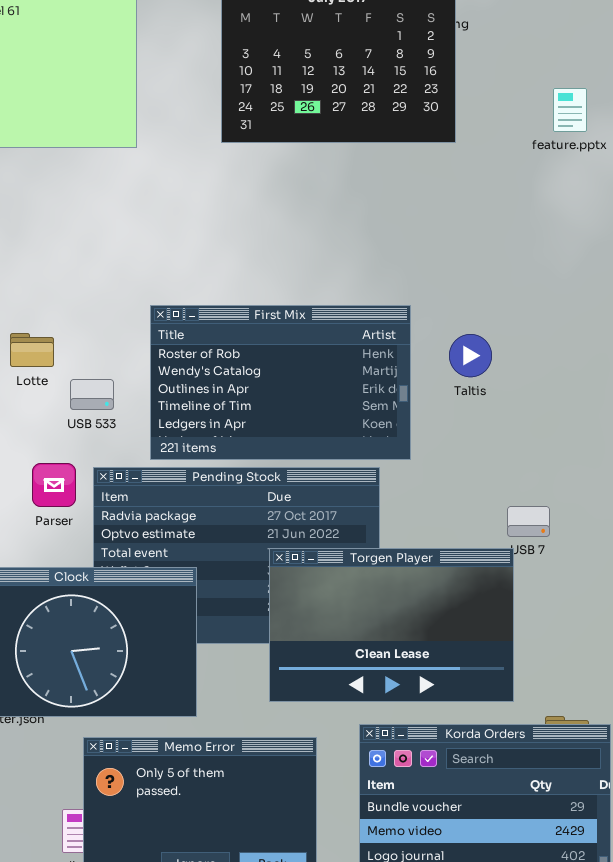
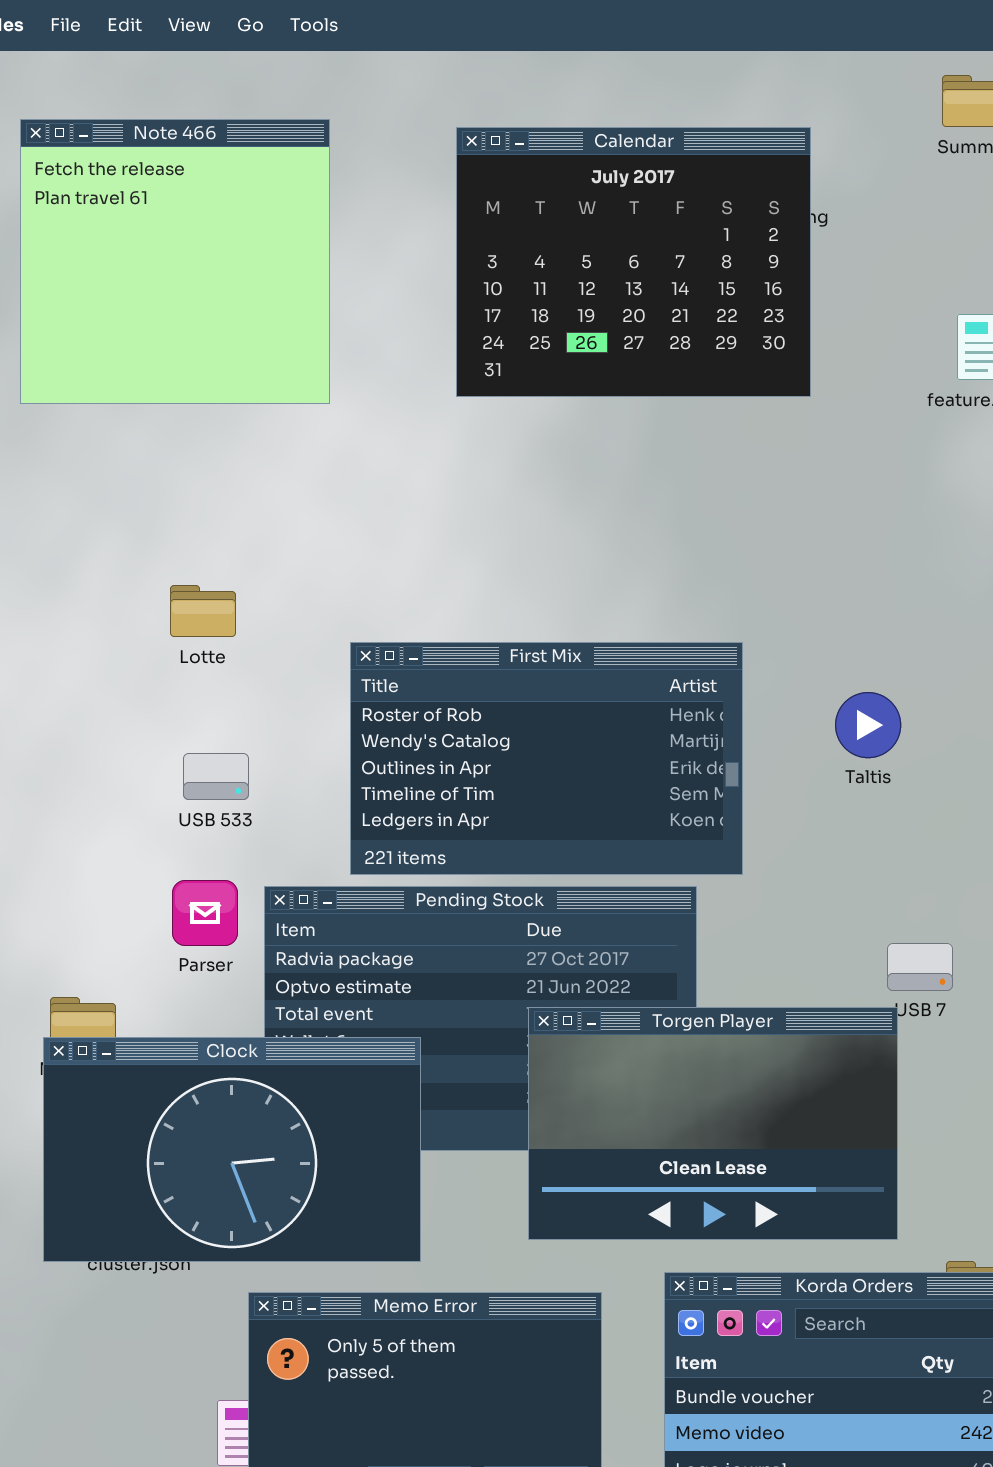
Lotte: [10,333,54,367] -> [170,585,236,637], moved
Taltis: [449,334,492,377] -> [835,692,901,758], moved
USB 533: [70,379,114,410] -> [183,753,249,800], moved

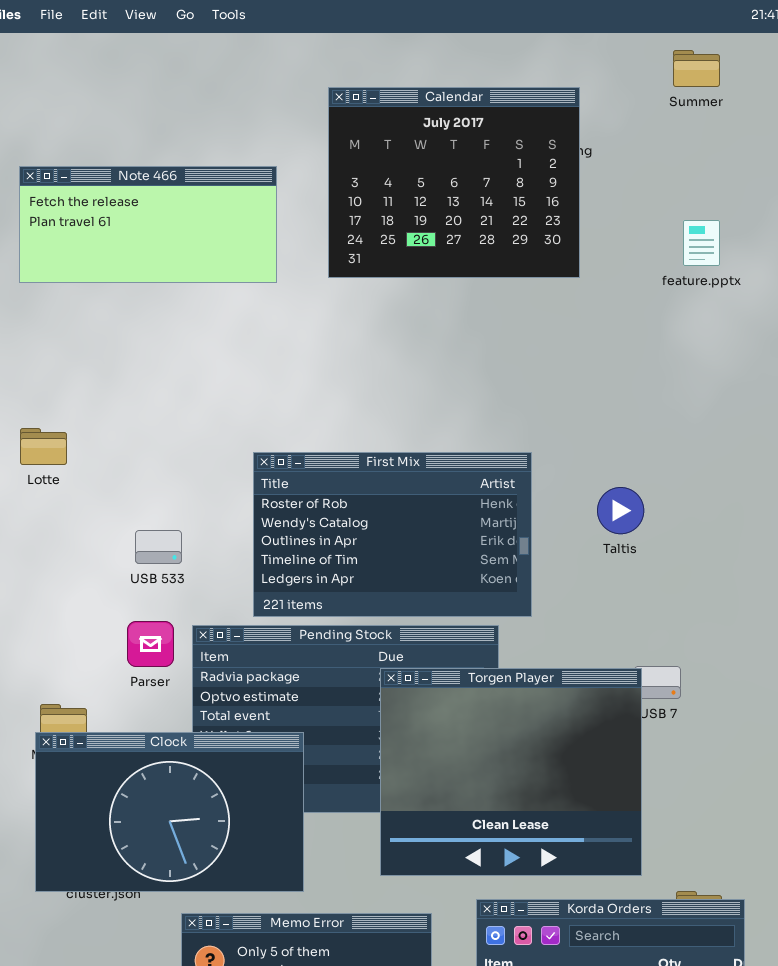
Note 466: [20,119,330,404] -> [19,166,277,283], resized
Lotte: [170,585,236,637] -> [20,428,67,465], moved
Torgen Player: [528,1007,898,1240] -> [380,668,642,876], resized

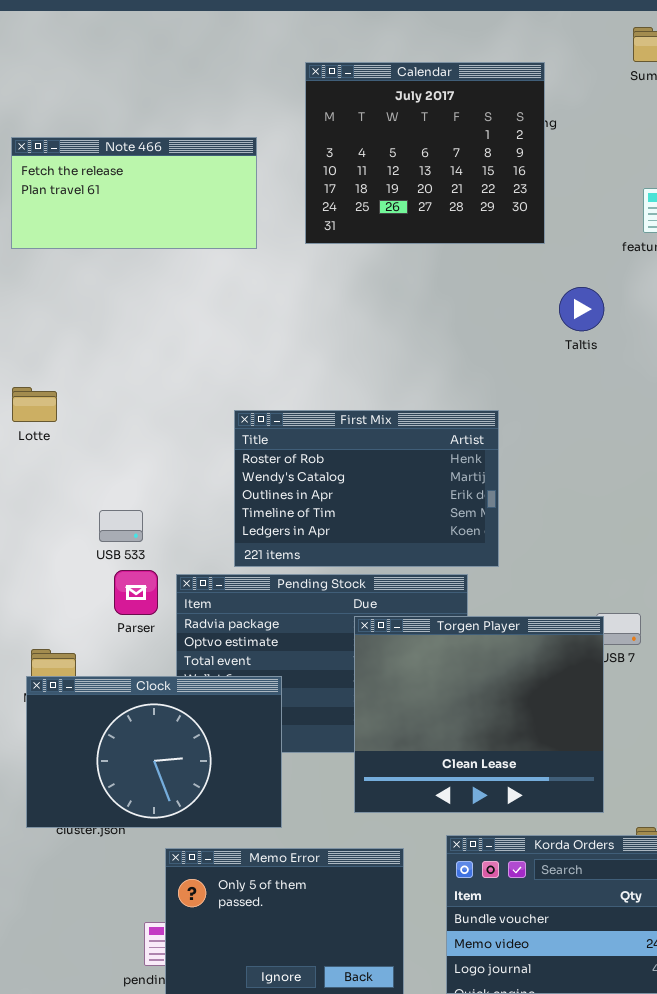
Taltis: [597,487,644,534] -> [559,287,604,331], moved
USB 533: [135,530,182,564] -> [99,510,143,542], moved

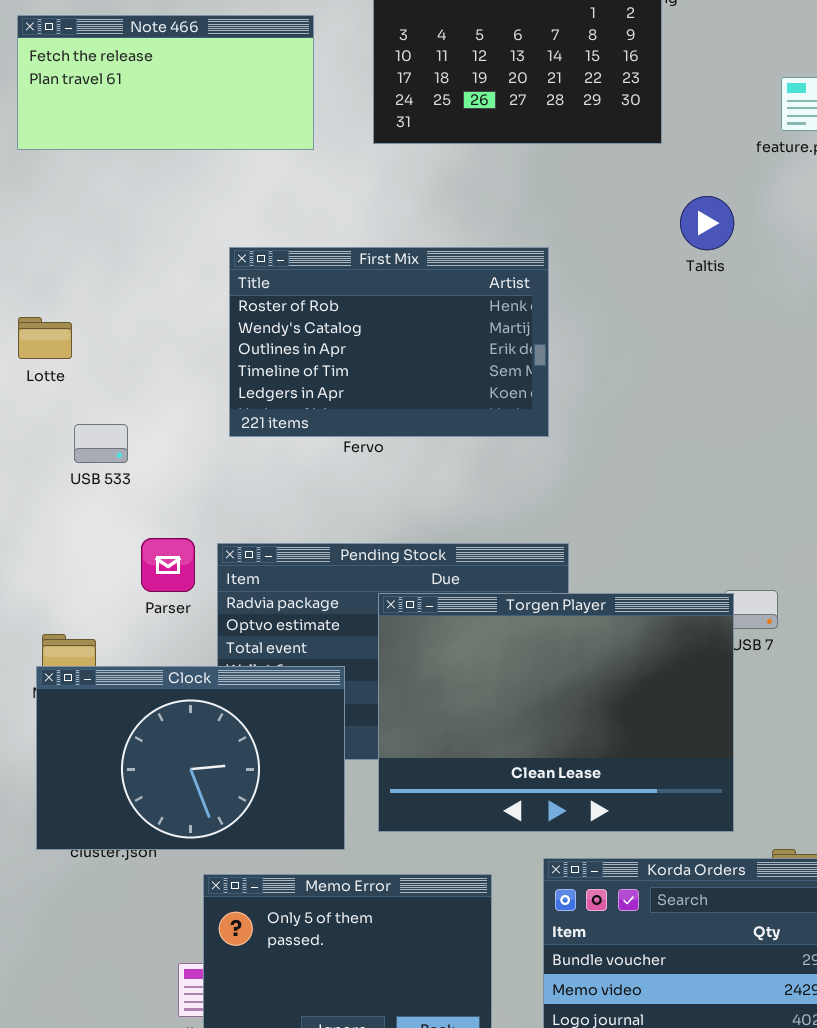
First Mix: [234,410,499,567] -> [229,247,549,437], moved
USB 533: [99,510,143,542] -> [74,424,128,463], moved
Torgen Player: [354,616,604,813] -> [378,593,734,832], resized

